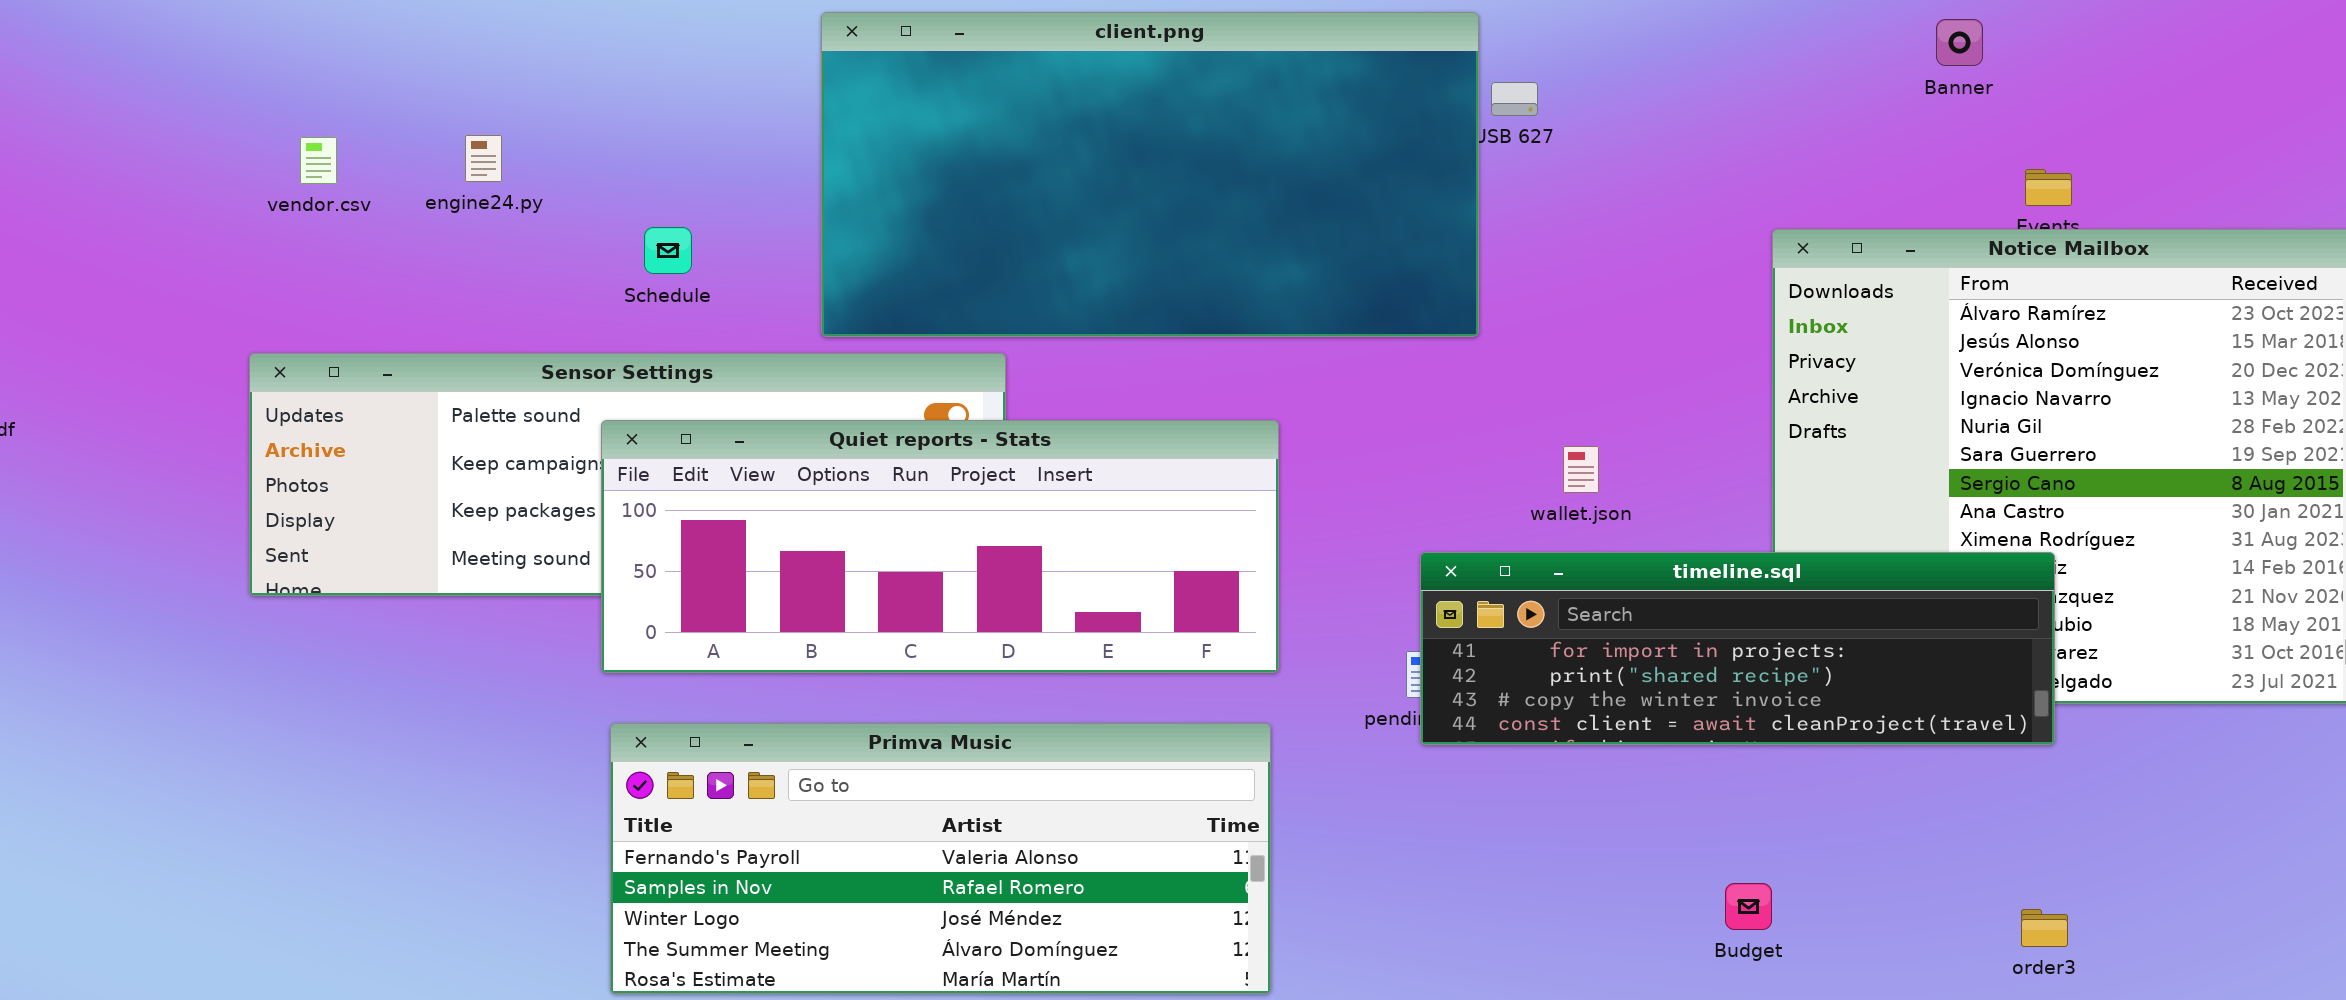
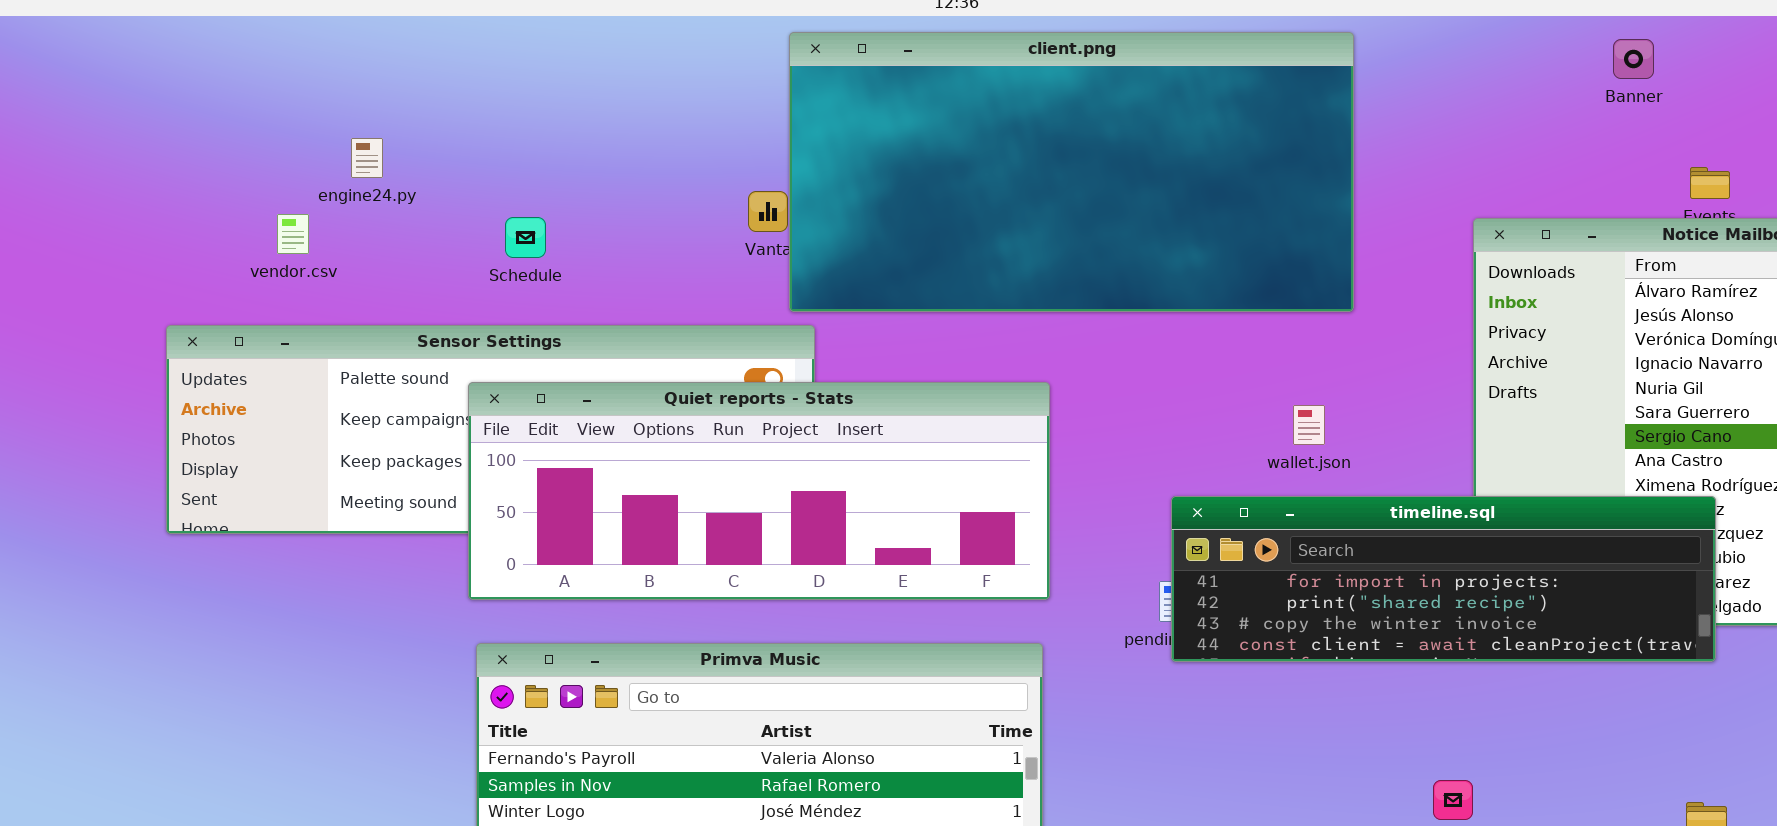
client.png: [821,12,1479,337] -> [789,32,1354,312], moved
vendor.csv: [300,137,337,184] -> [277,214,309,254], moved

